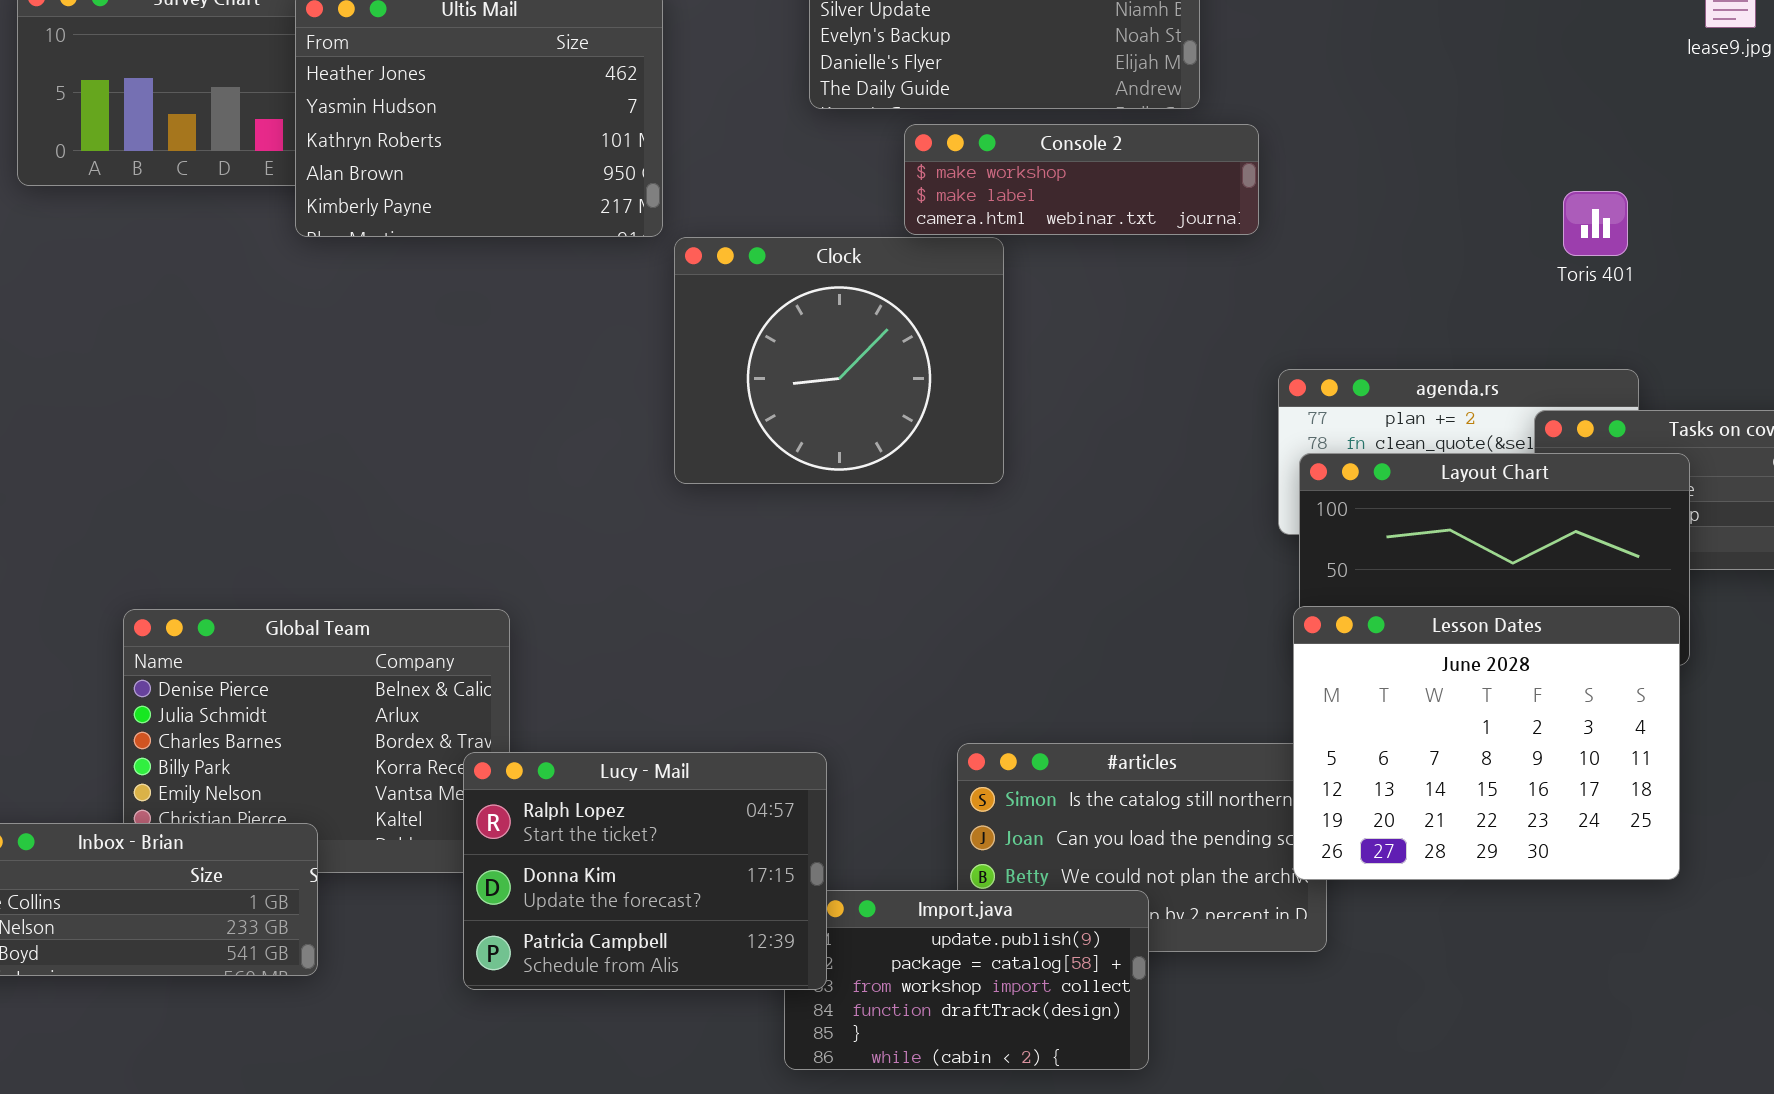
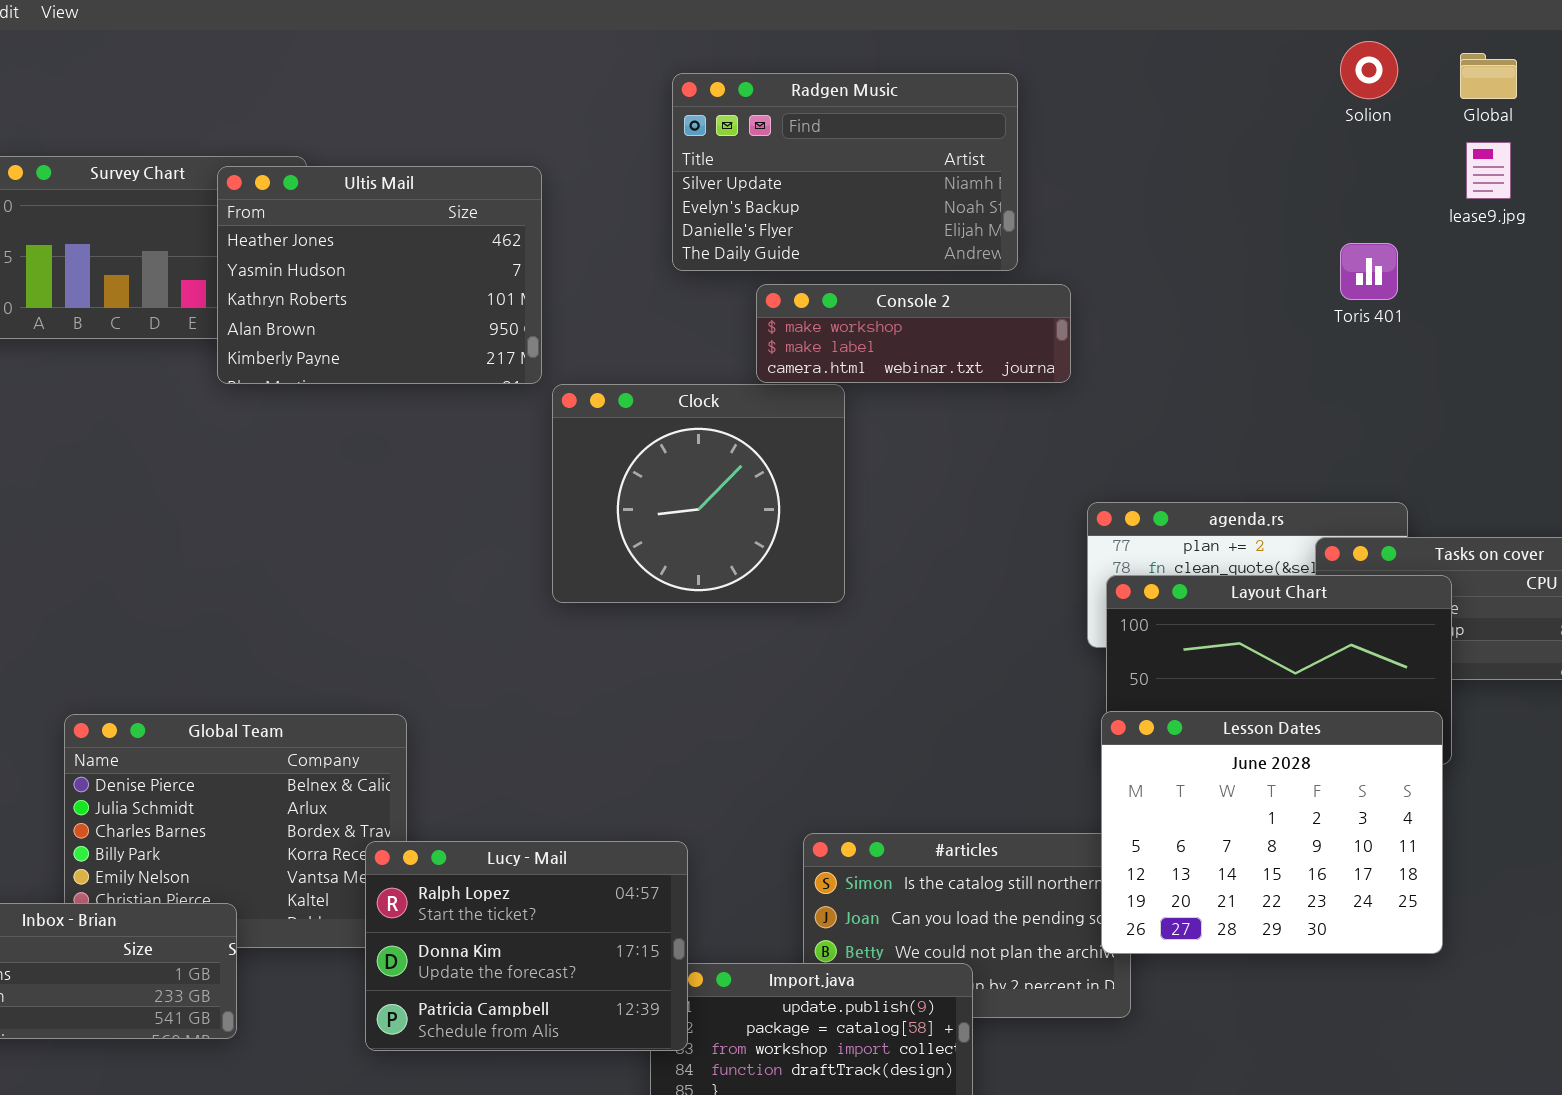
Toris 401: [1563,191,1628,256] -> [1340,243,1398,300], moved

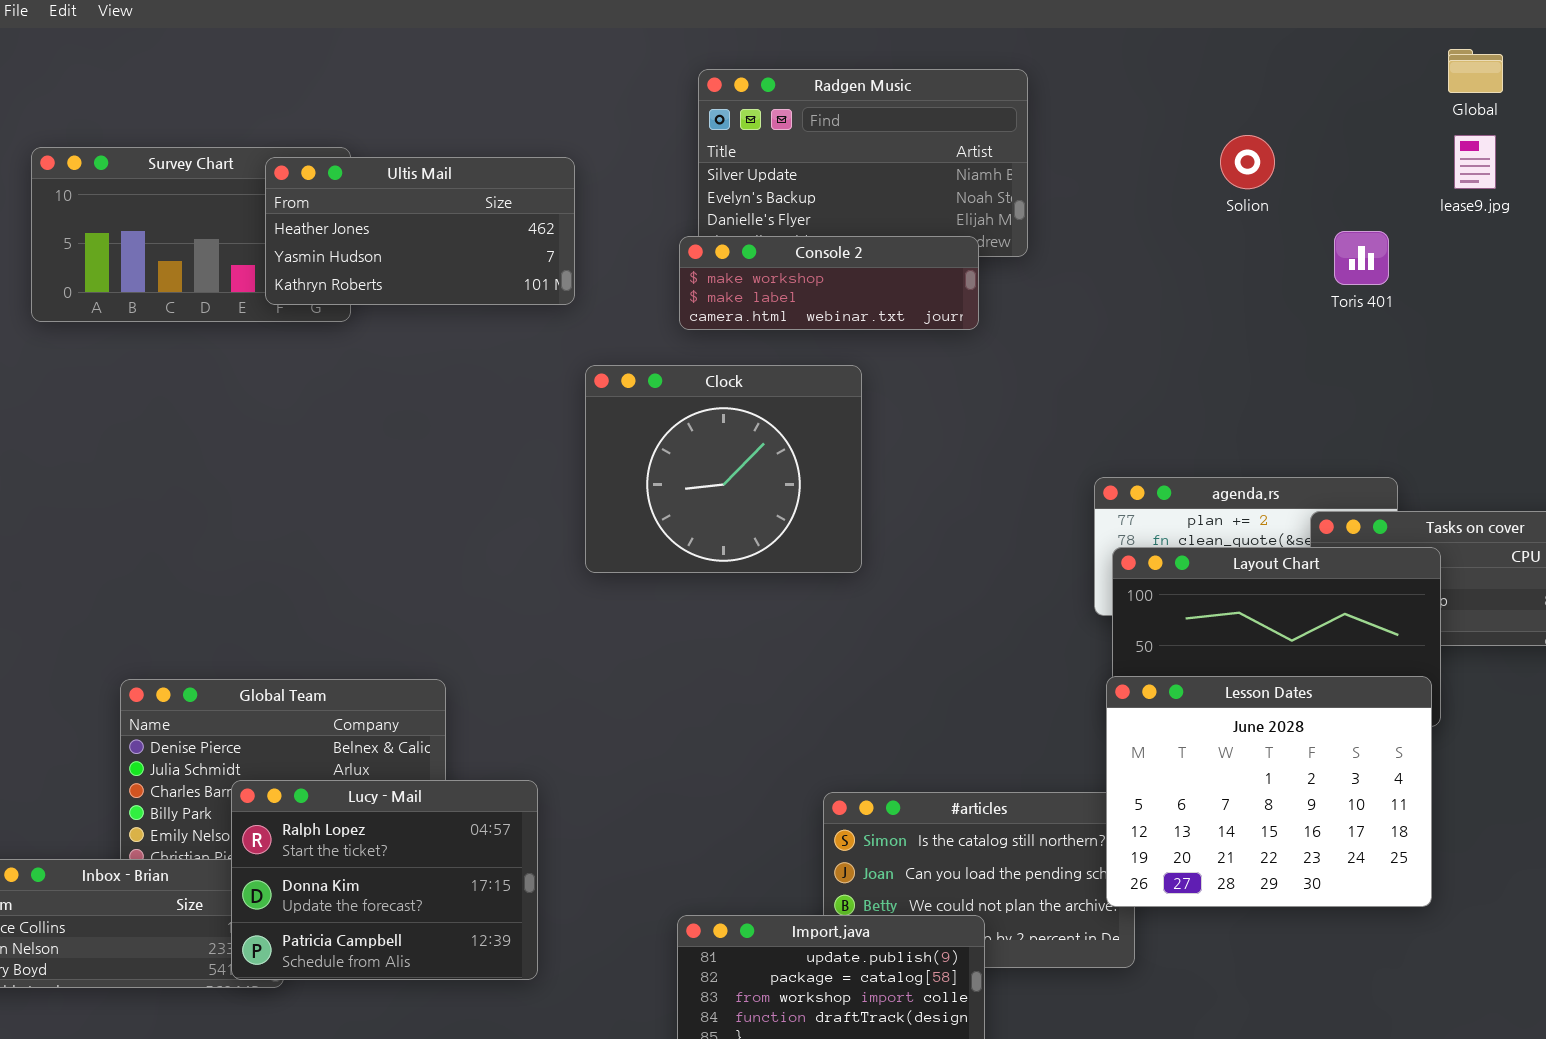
Solion: [1340,41,1398,99] -> [1220,135,1275,189], moved
Ultis Mail: [217,166,542,384] -> [265,157,575,305], resized
Console 2: [756,284,1071,383] -> [679,236,979,330], moved
Lucy - Mail: [365,841,688,1051] -> [231,780,538,980], moved

